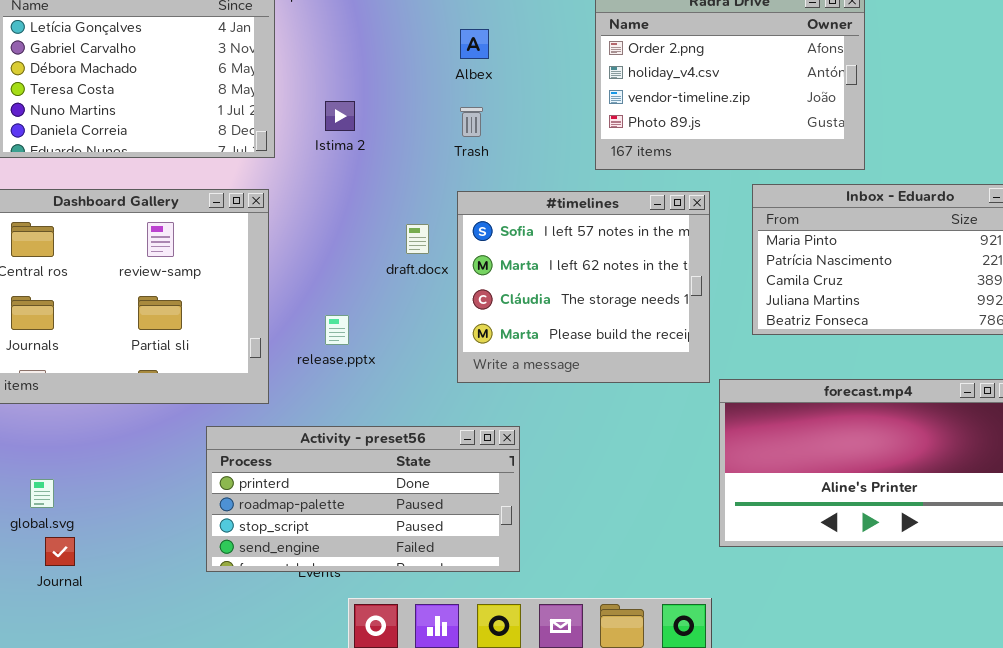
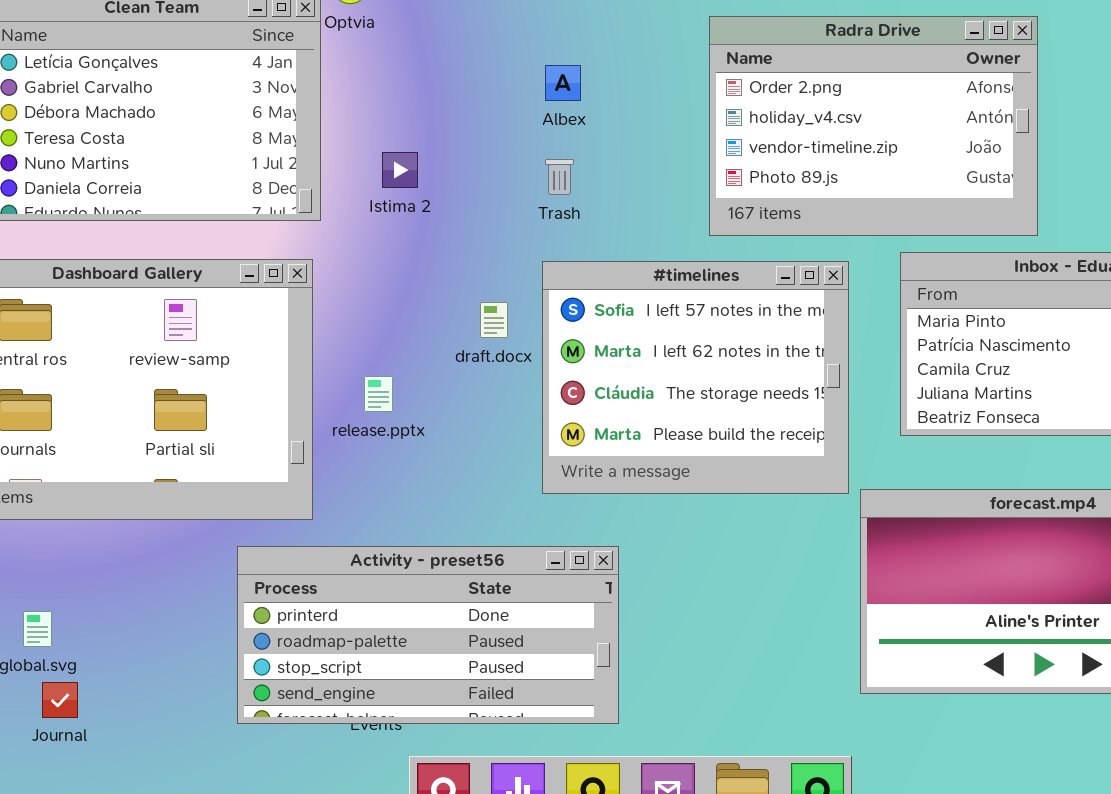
release.pptx: [325,315,349,345] -> [364,376,393,412], moved

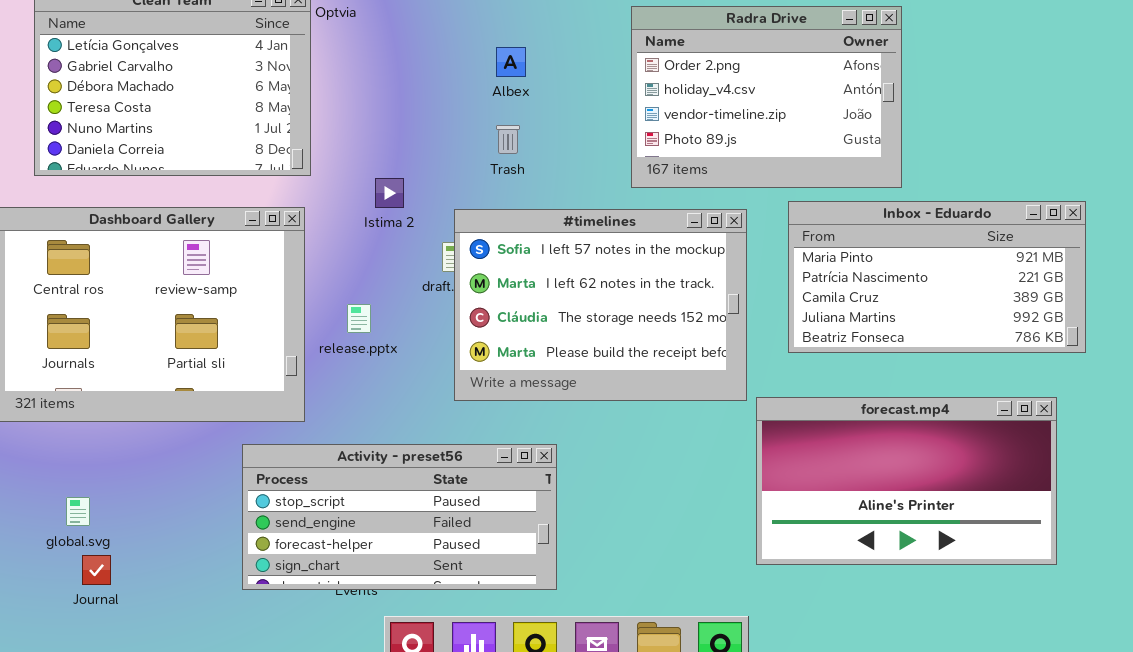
Istima 2: [382,152,418,188] -> [375,178,404,208], moved
#timelines: [542,261,849,494] -> [454,209,747,401], resized
Activity - preset56: [237,546,619,724] -> [242,444,557,590], scrolled down 2 rows

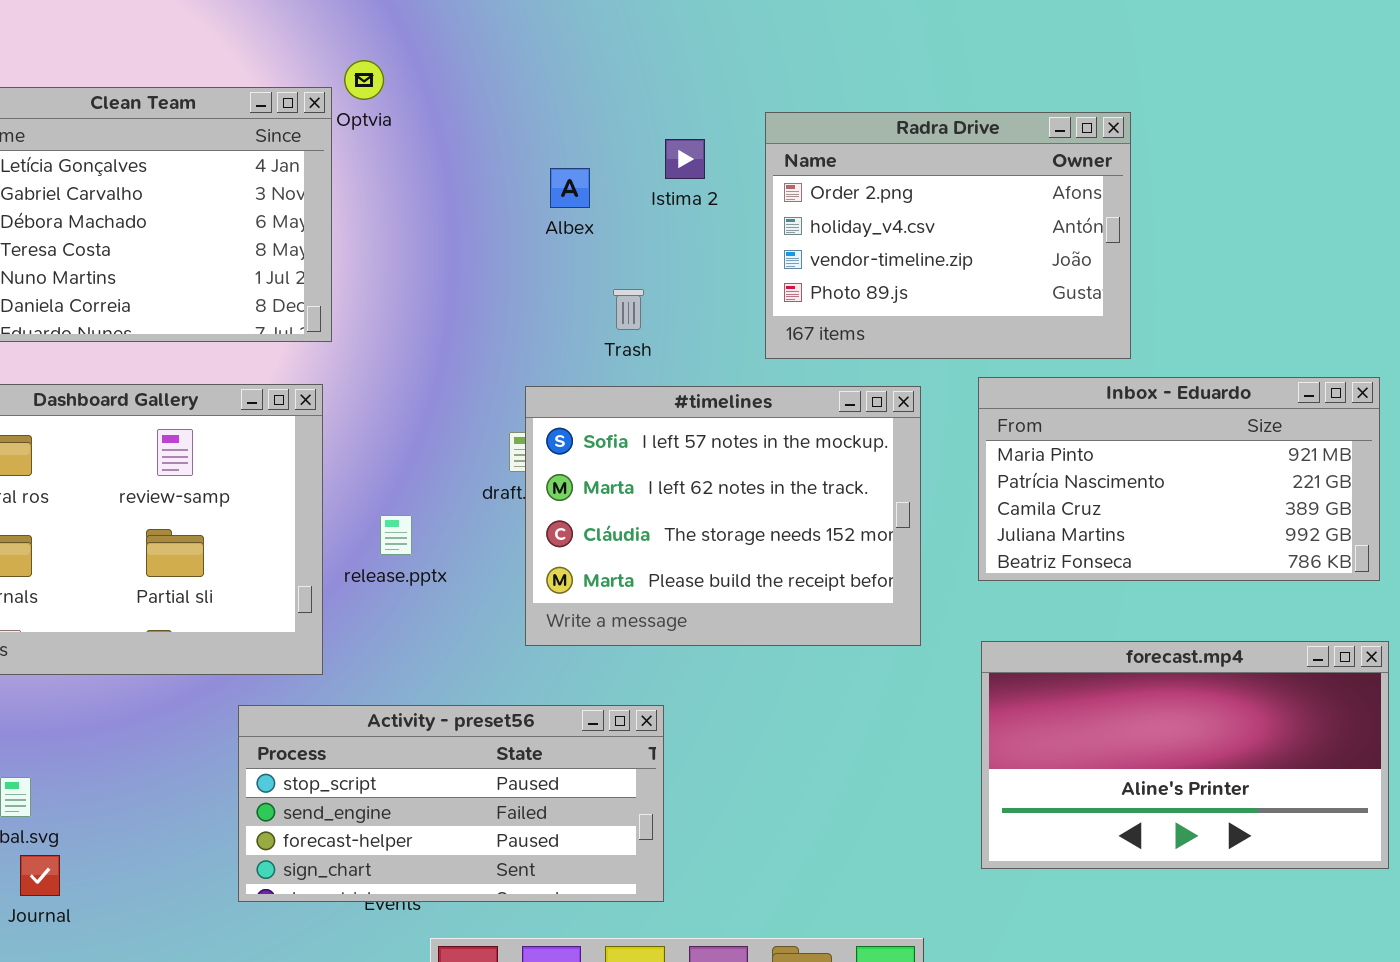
Albex: [496,47,526,77] -> [550,168,590,208], moved
Trash: [496,125,520,154] -> [613,289,644,330], moved
Istima 2: [375,178,404,208] -> [665,139,705,179], moved
forecast.mp4: [756,397,1057,565] -> [981,641,1389,869], moved

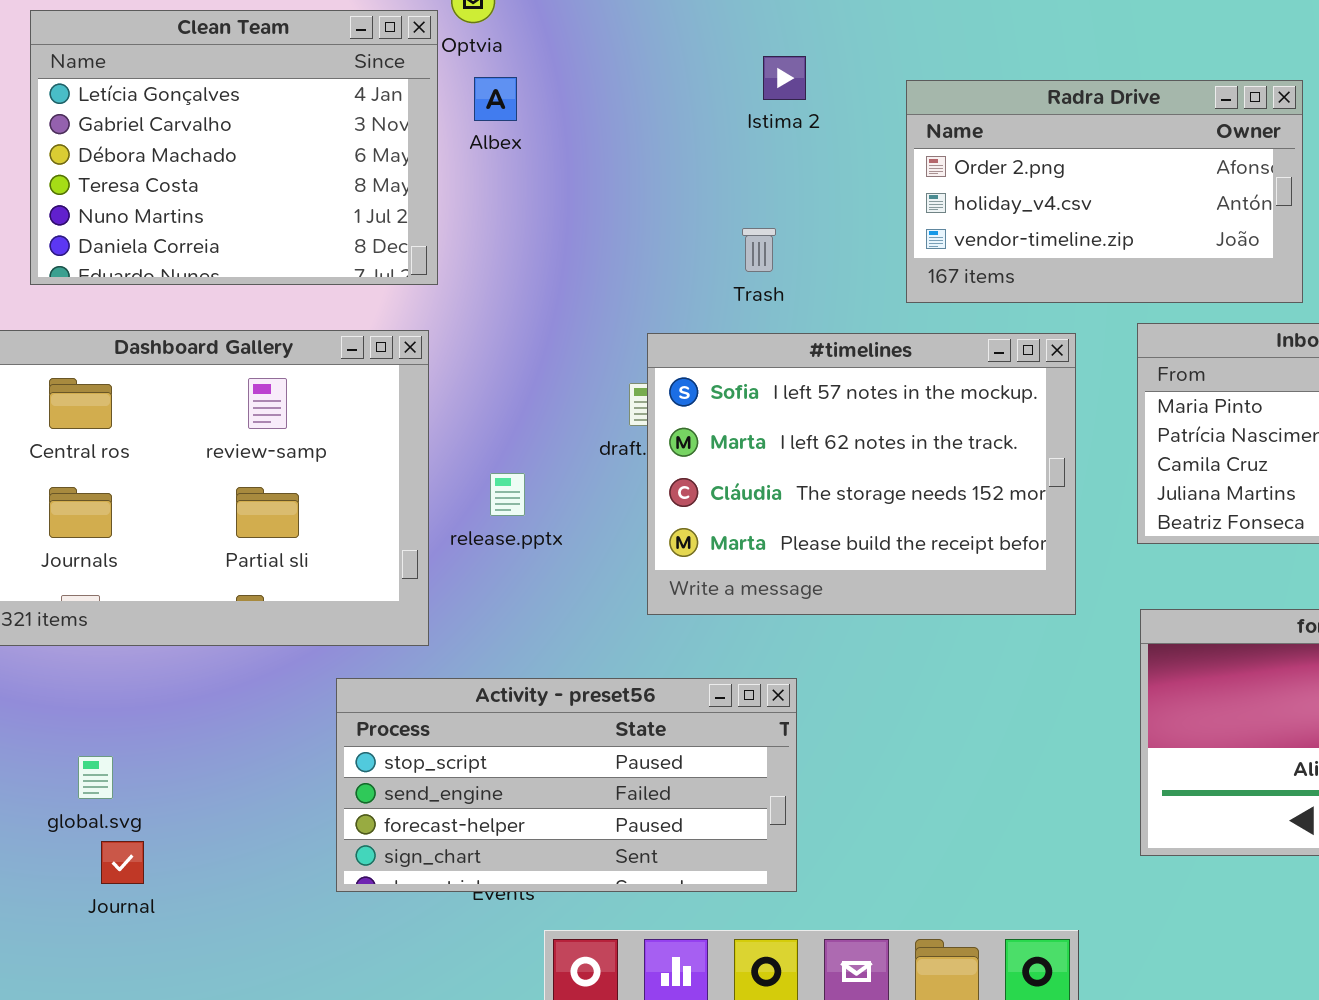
Radra Drive: [765,112,1131,359] -> [906,80,1303,303], resized
Istima 2: [665,139,705,179] -> [763,56,806,100], moved
Albex: [550,168,590,208] -> [474,77,517,121], moved

